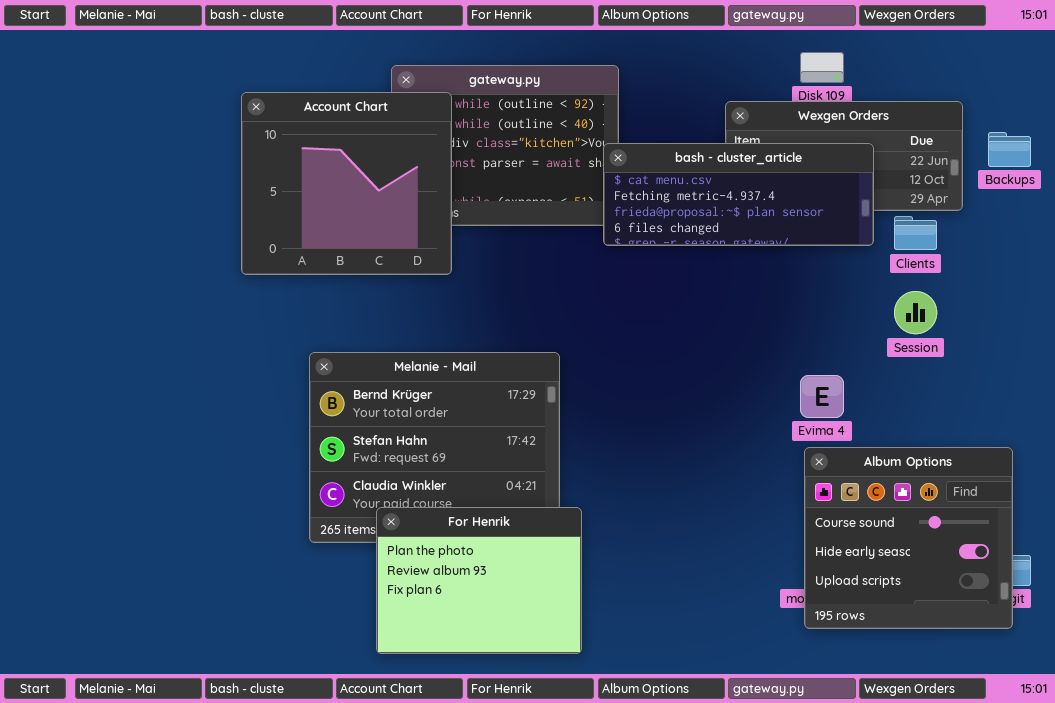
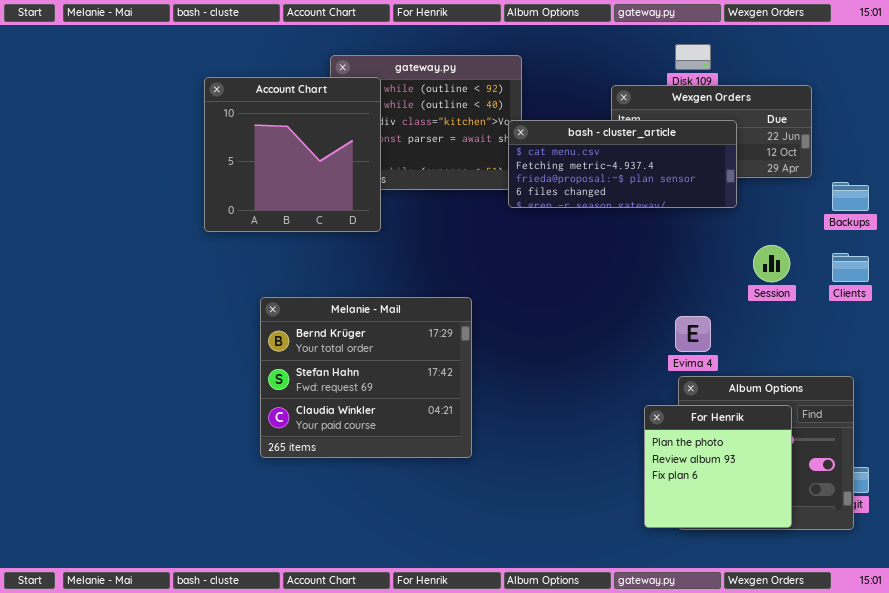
Backups: [988,132,1031,167] -> [832,182,869,211], moved
Clients: [894,216,937,250] -> [832,253,869,282], moved
For Henrik: [376,507,582,654] -> [644,405,792,528], moved, resized

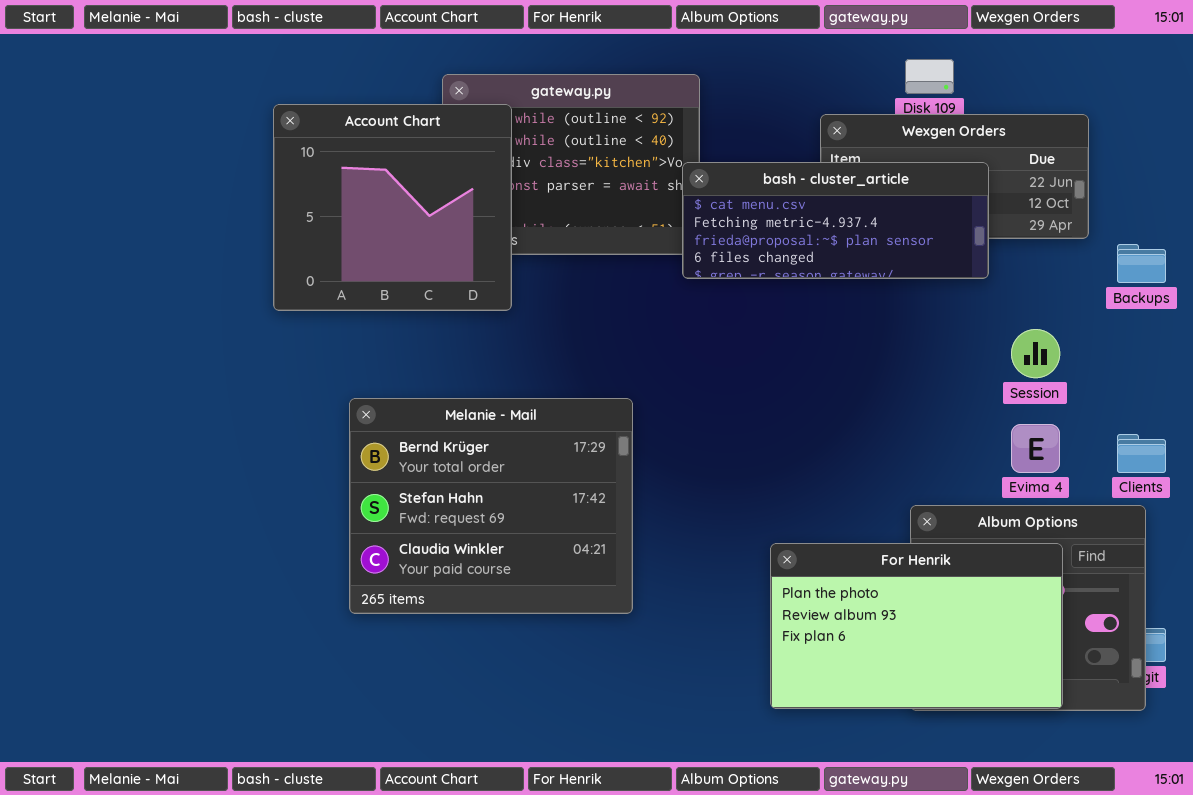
Clients: [832,253,869,282] -> [1117,434,1166,473], moved
Evima 4: [675,316,711,352] -> [1011,424,1060,473], moved
For Henrik: [644,405,792,528] -> [770,543,1063,709], resized

